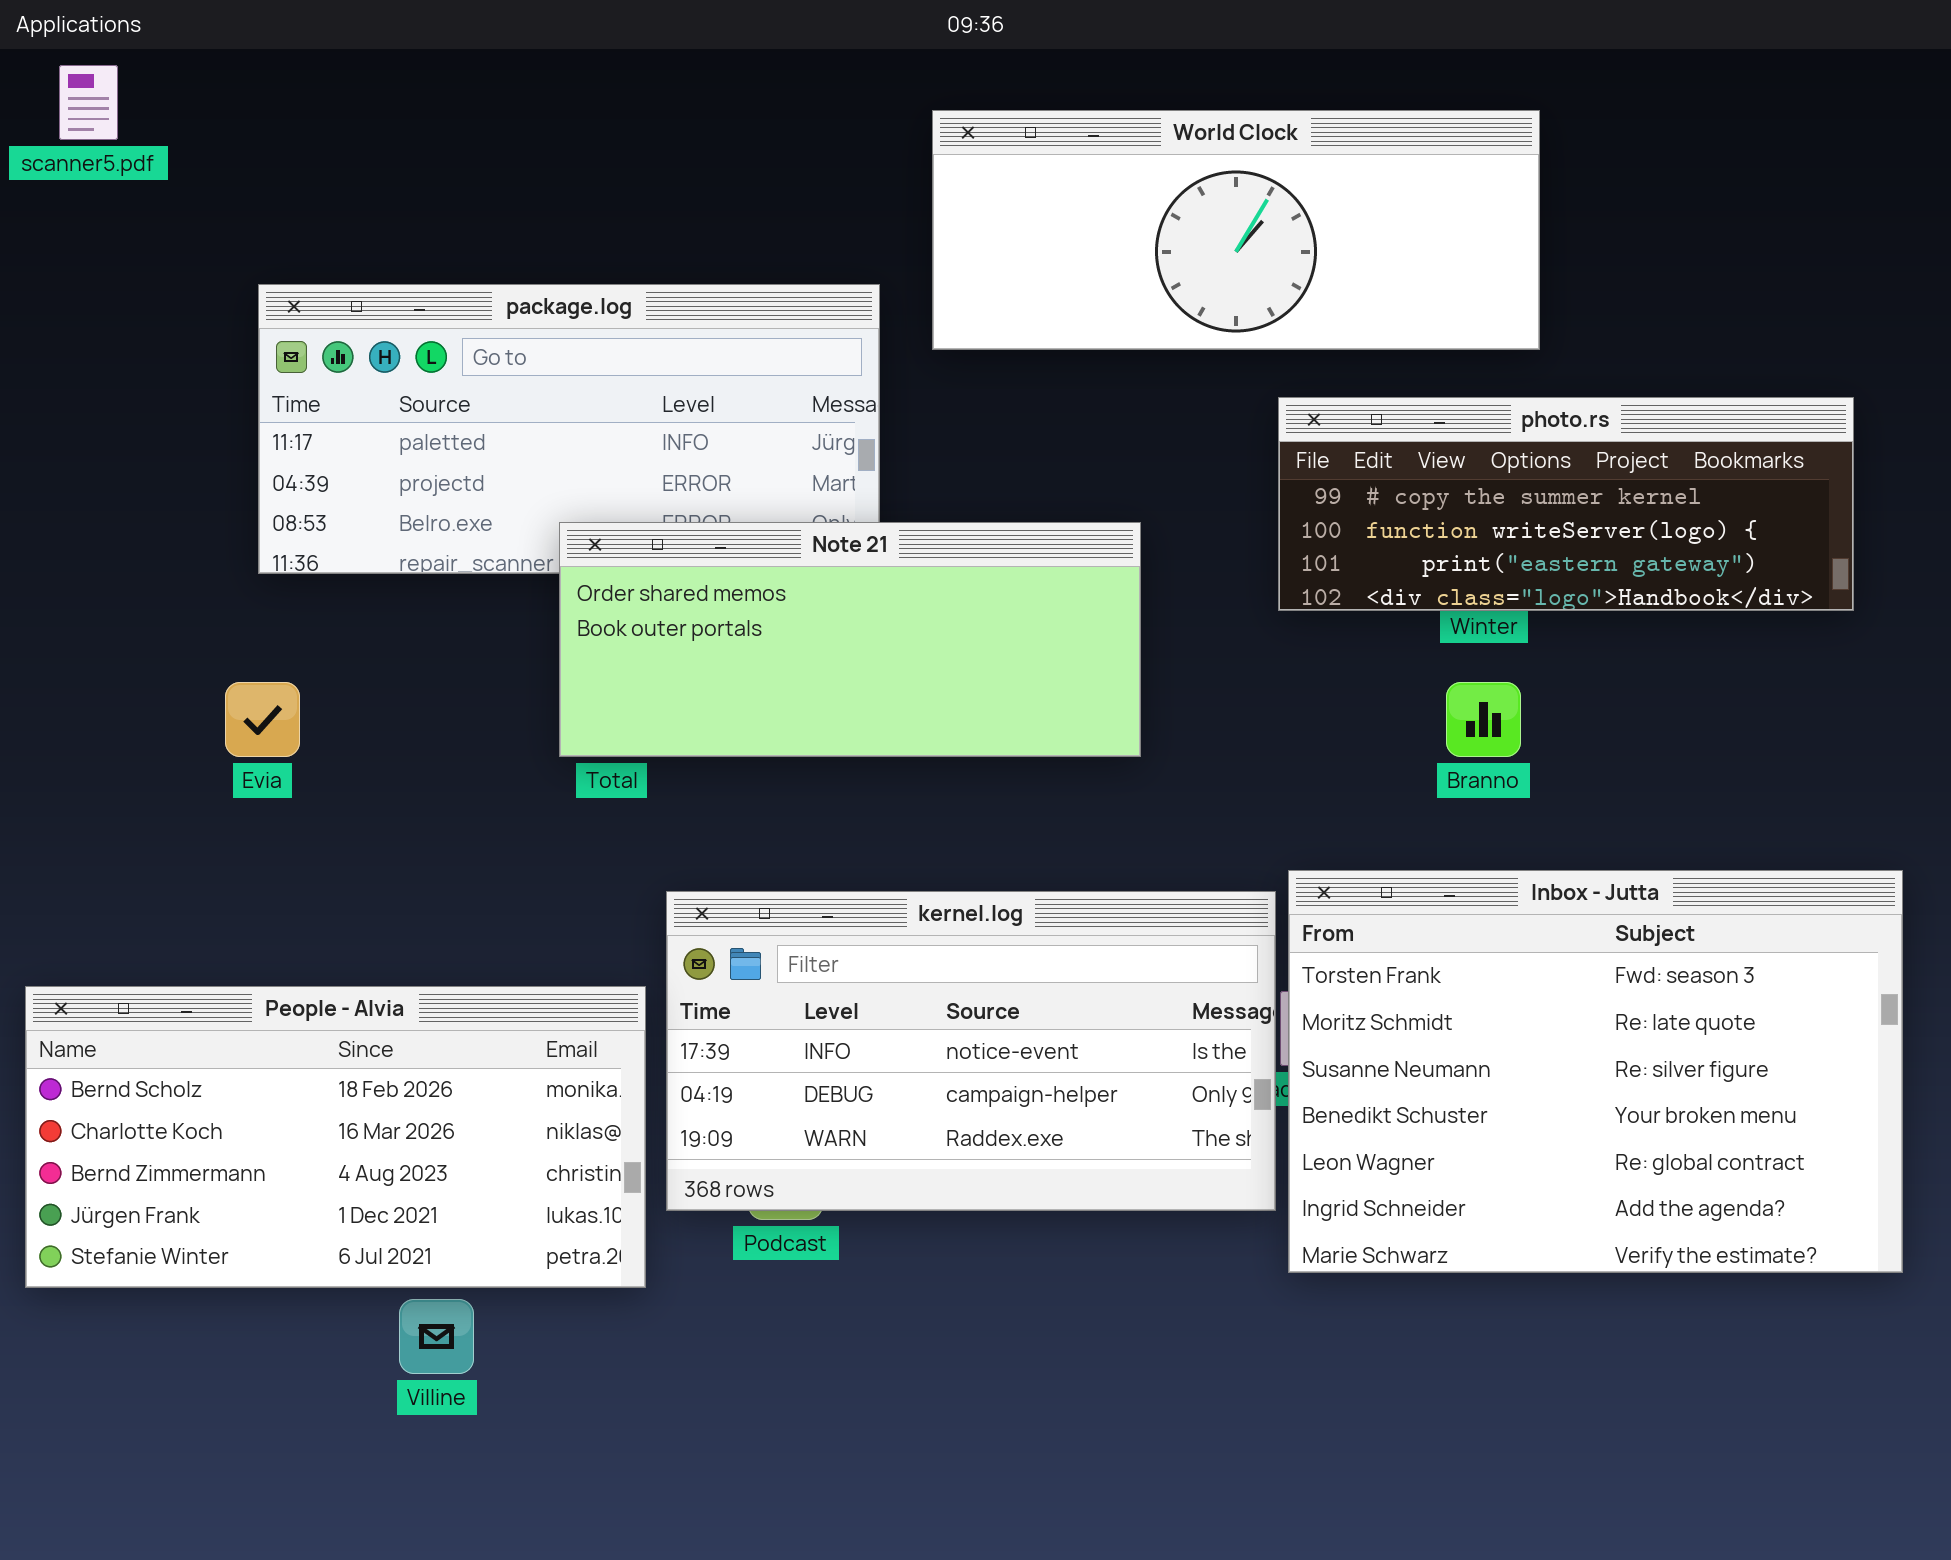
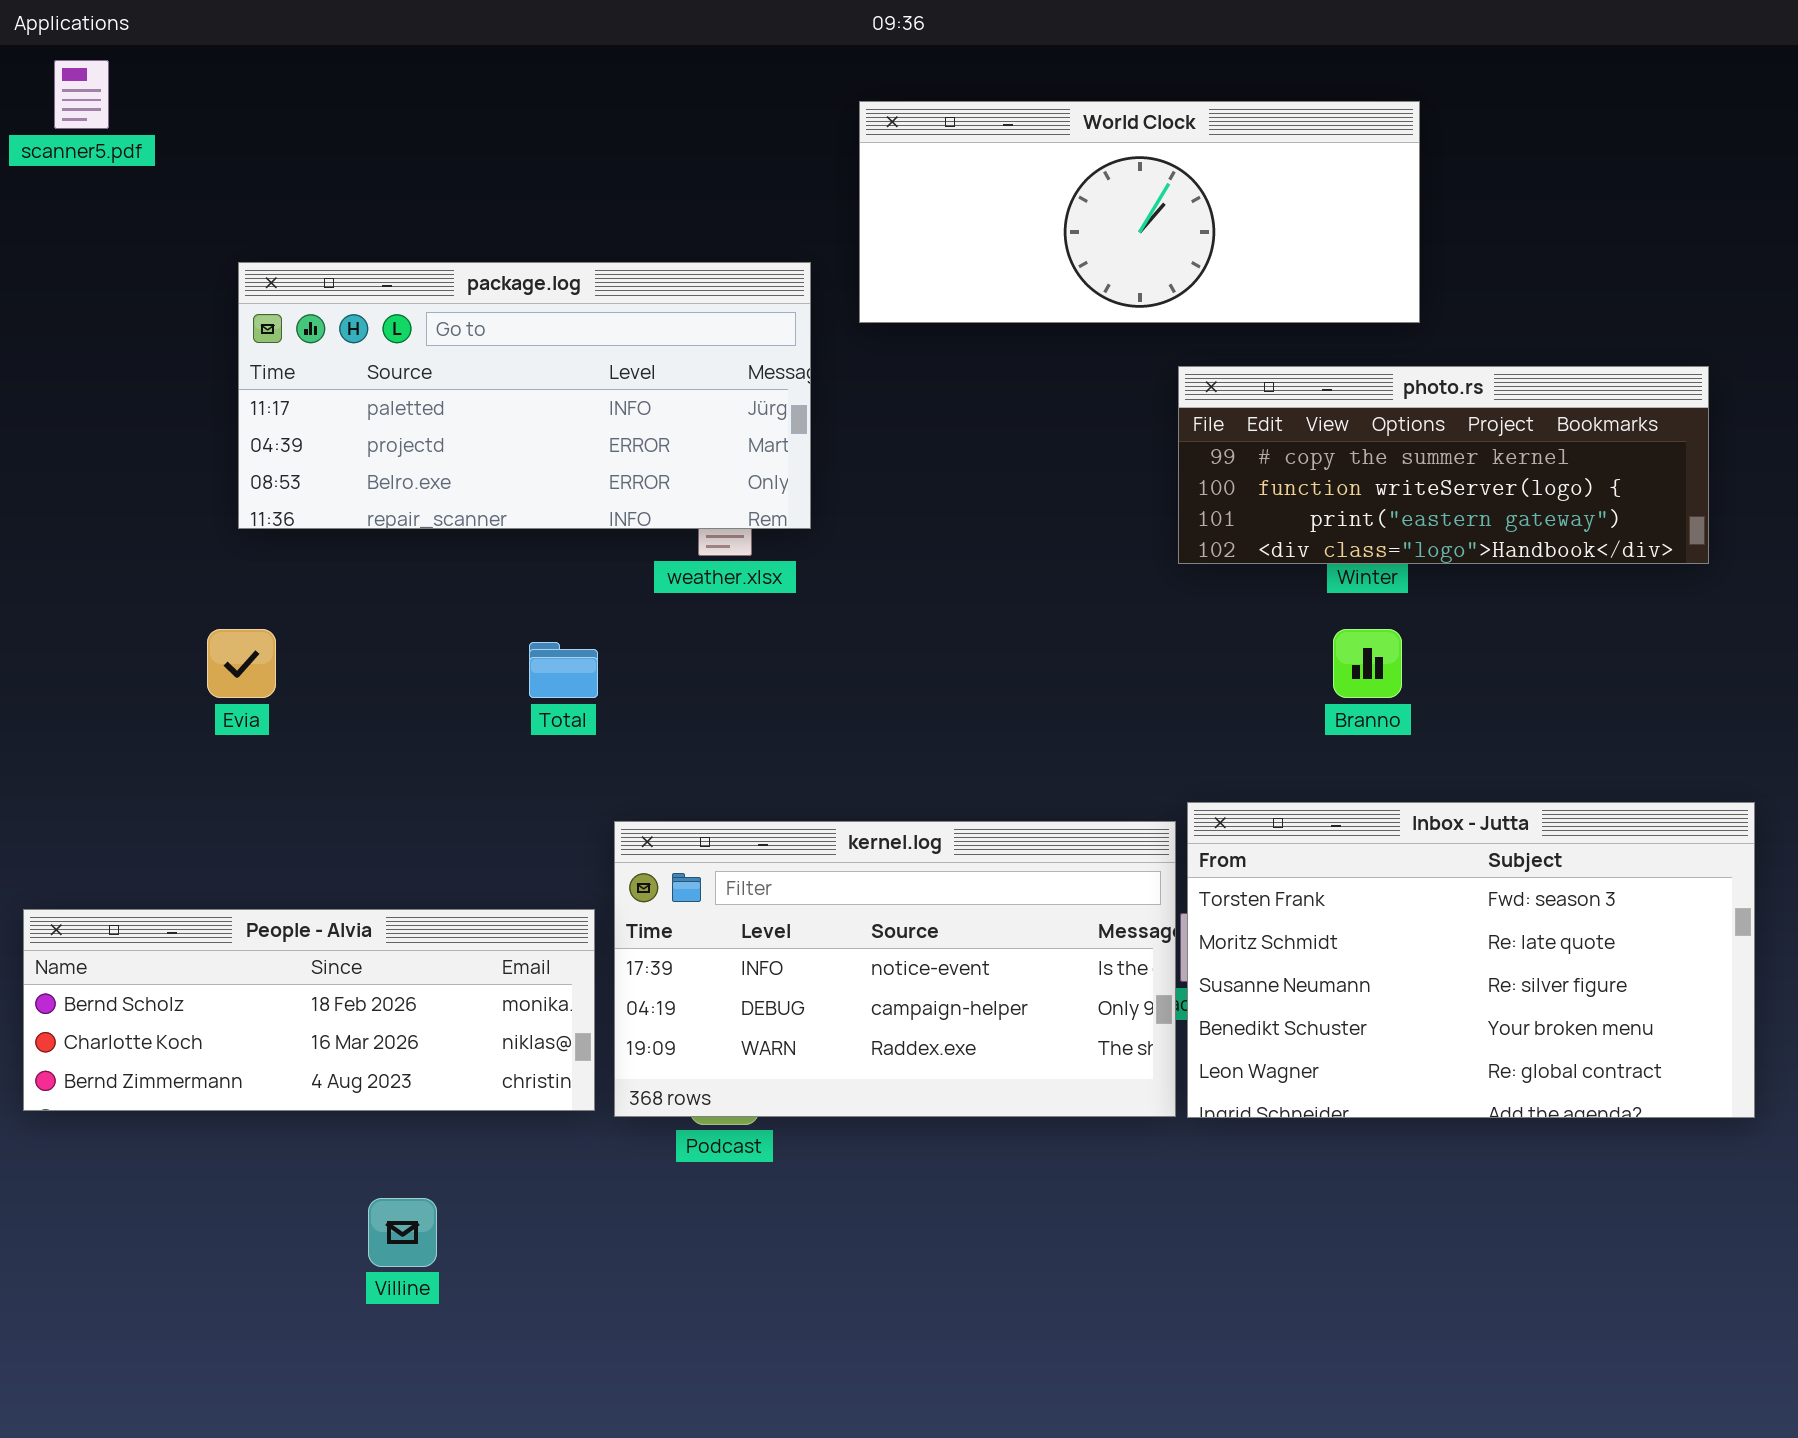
Note 21: [559,522,1141,757] -> none, closed
Inbox - Jutta: [1288,870,1903,1273] -> [1187,802,1755,1118], resized
People - Alvia: [25,986,646,1288] -> [23,909,595,1111], resized

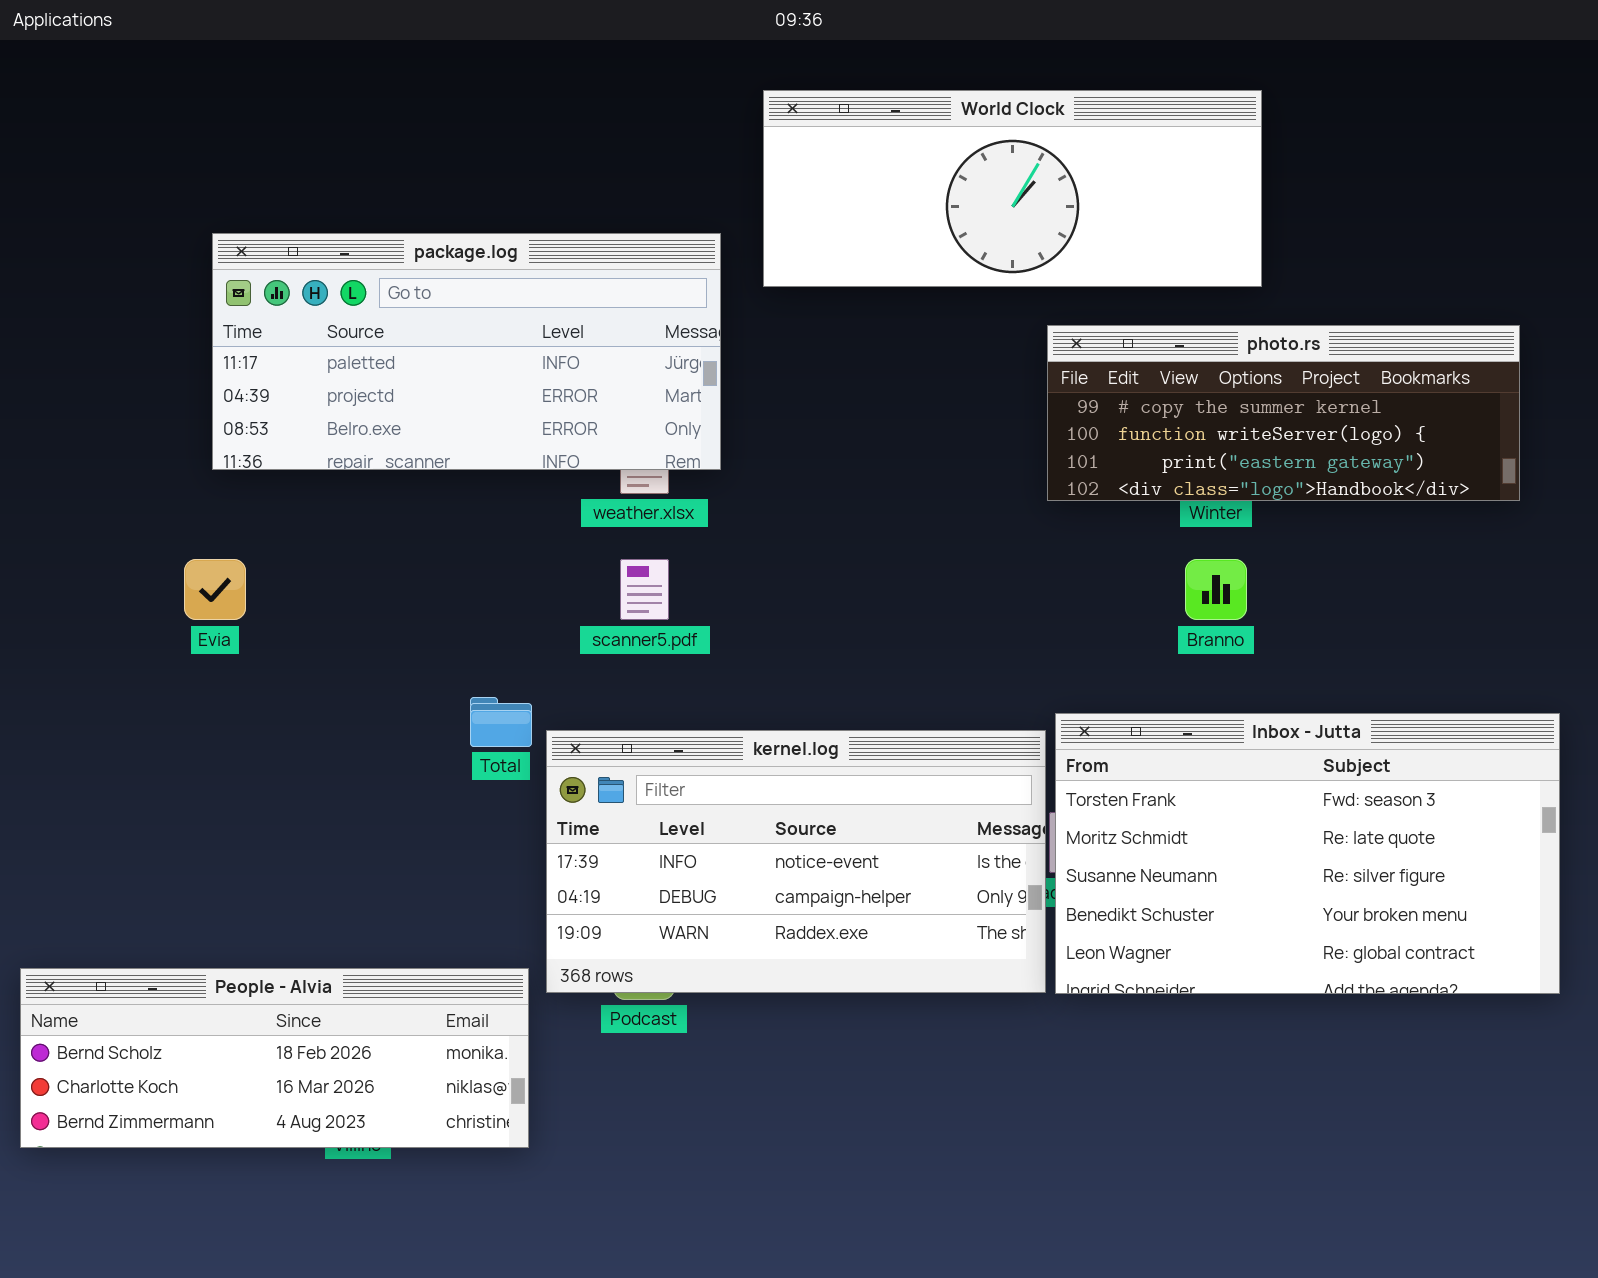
scanner5.pdf: [54,60,109,129] -> [620,559,669,620], moved
Total: [529,642,598,698] -> [470,697,532,747], moved
People - Alvia: [23,909,595,1111] -> [20,968,529,1148], moved

